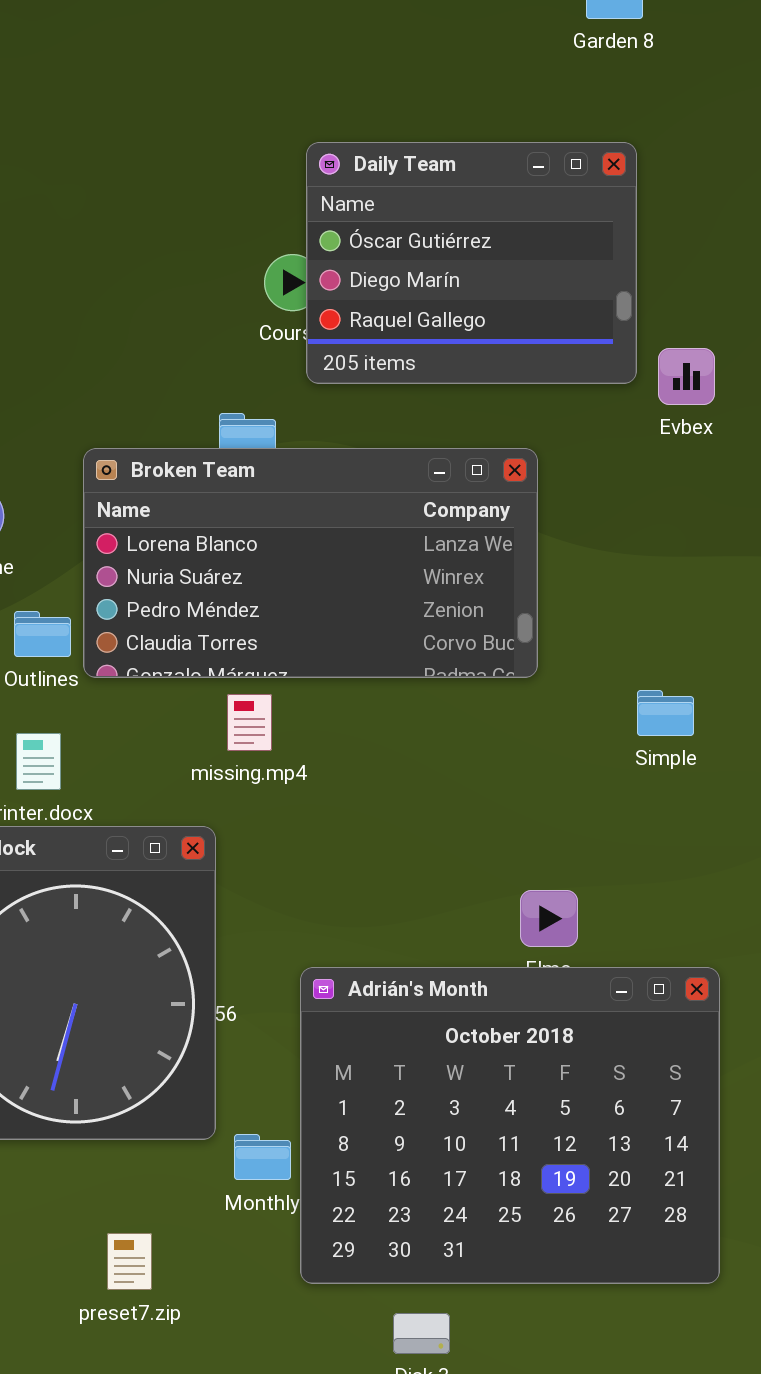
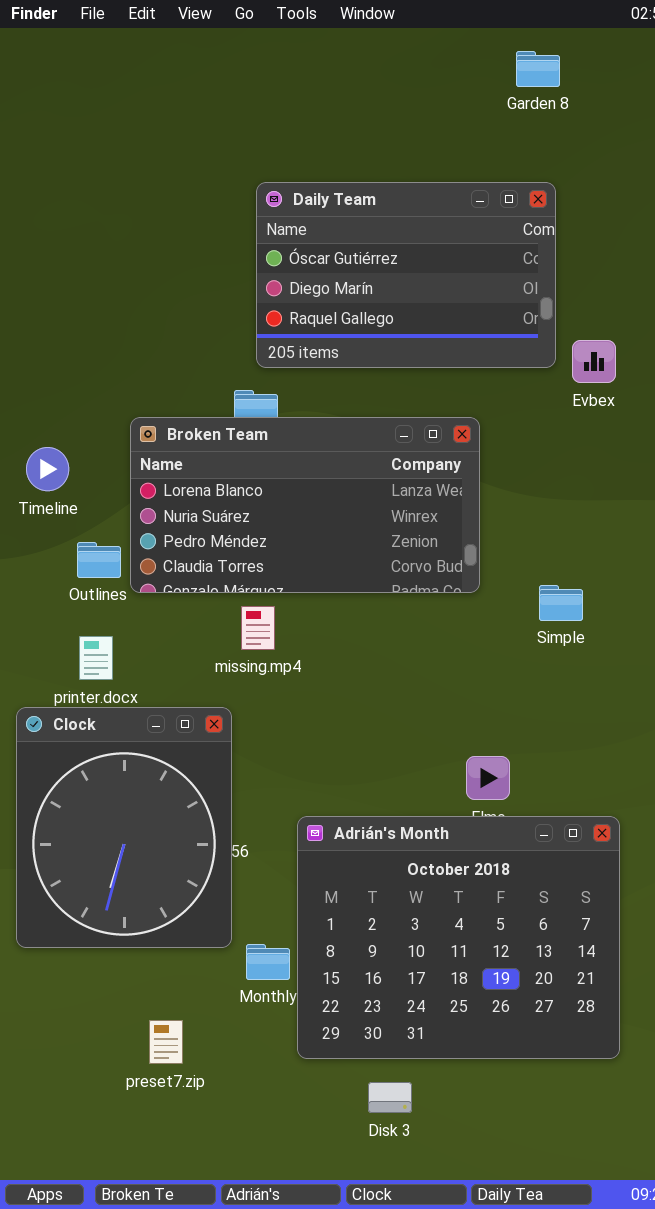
Daily Team: [306,142,637,384] -> [256,182,556,368], resized
Simple: [637,690,694,736] -> [539,585,583,621], moved

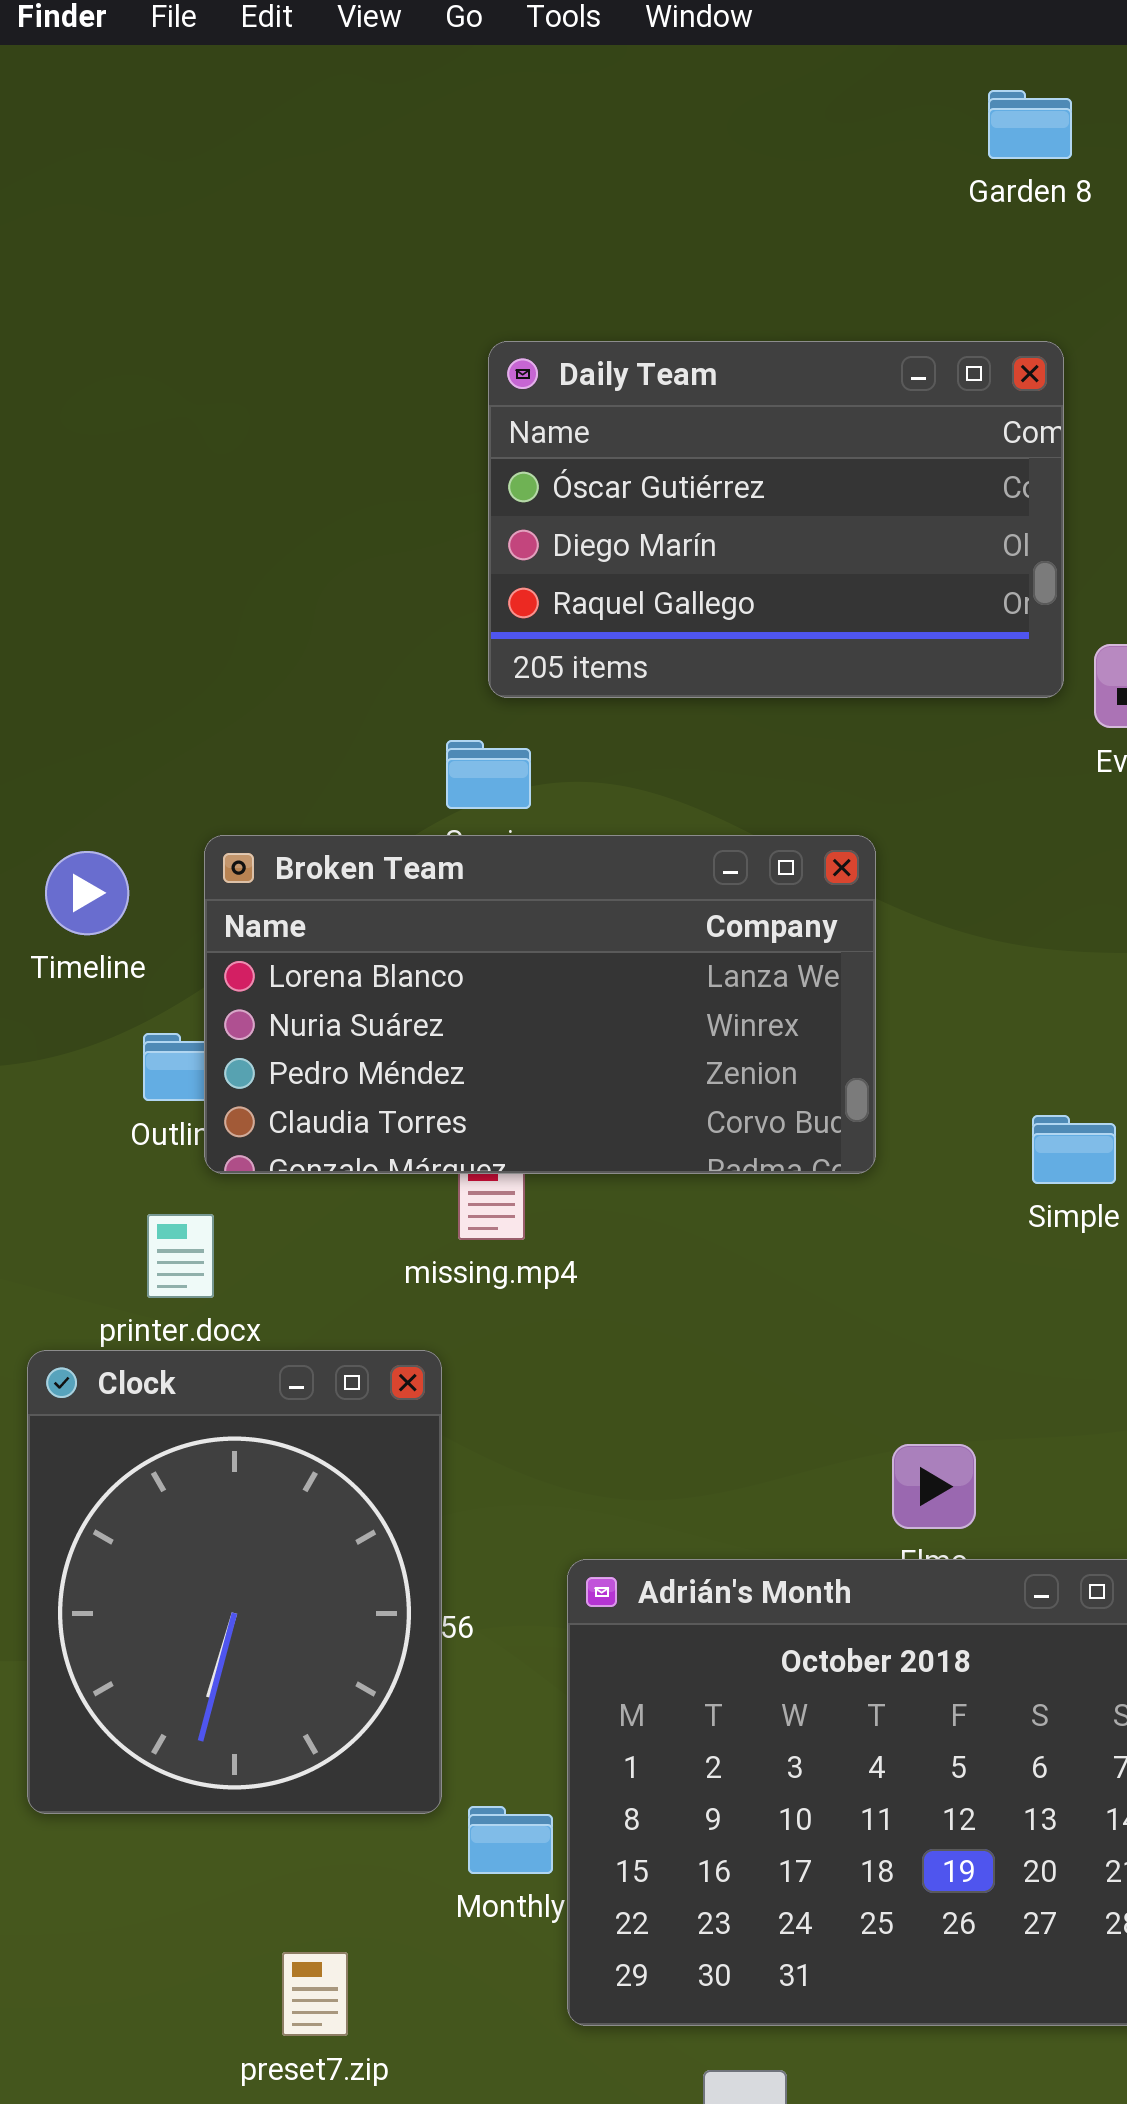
Broken Team: [130,417,480,593] -> [204,835,876,1174], moved

